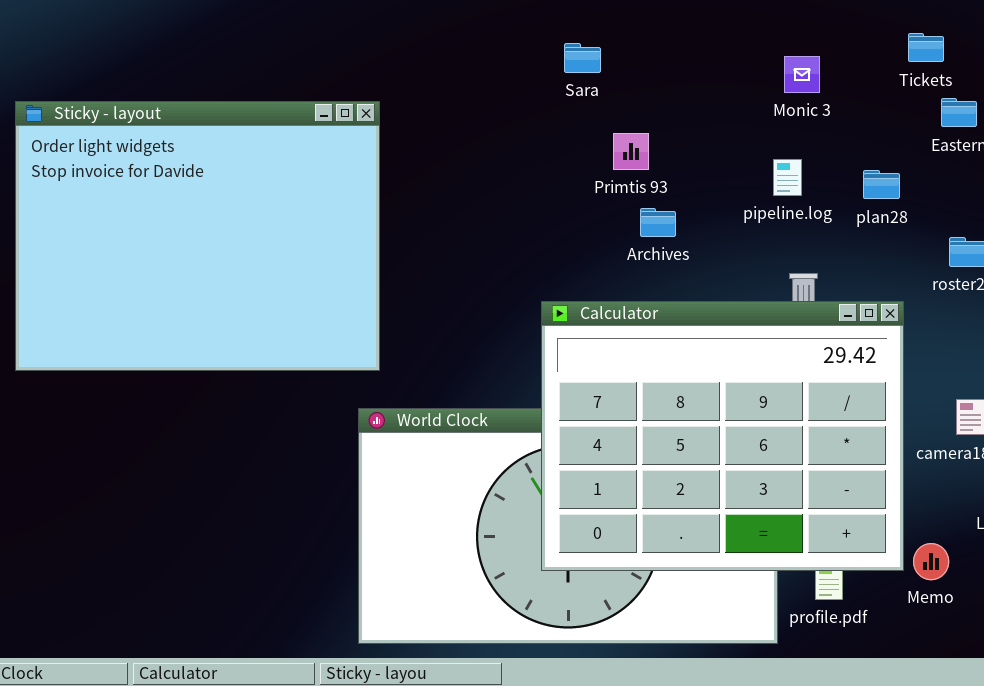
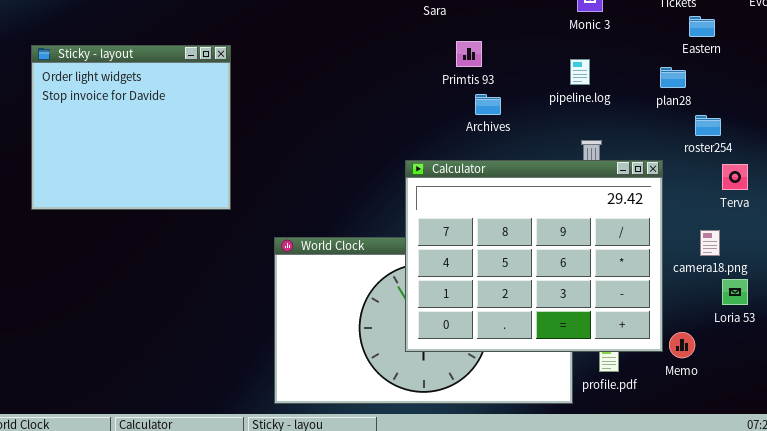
Sticky - layout: [15,101,380,371] -> [31,45,231,210], resized
plan28: [863,170,900,199] -> [660,67,686,88], moved

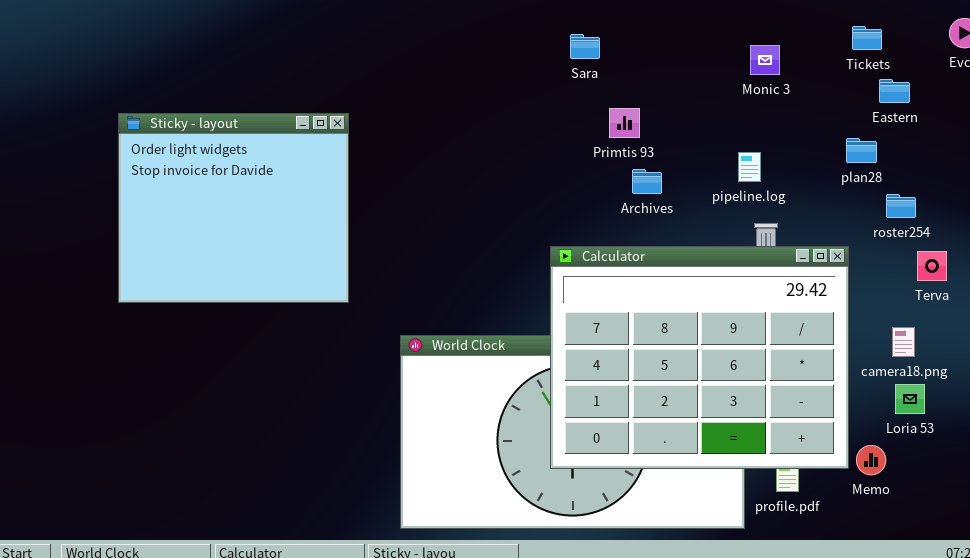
pipeline.log: [570,59,590,85] -> [738,152,761,182], moved
Loria 53: [722,279,748,305] -> [895,384,925,414], moved

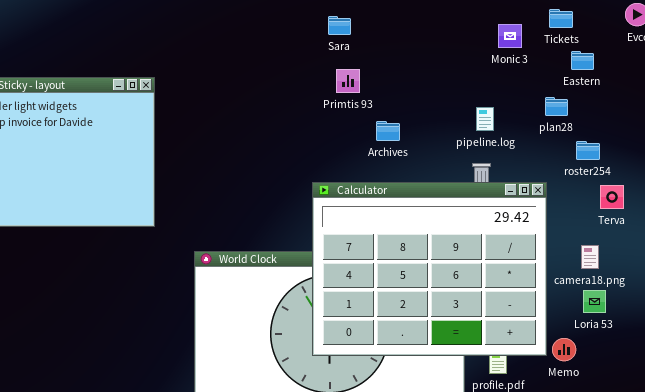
Monic 3: [750,45,780,75] -> [498,24,522,48], moved
Primtis 93: [609,108,640,138] -> [336,69,360,93], moved
pipeline.log: [738,152,761,182] -> [476,107,494,131], moved

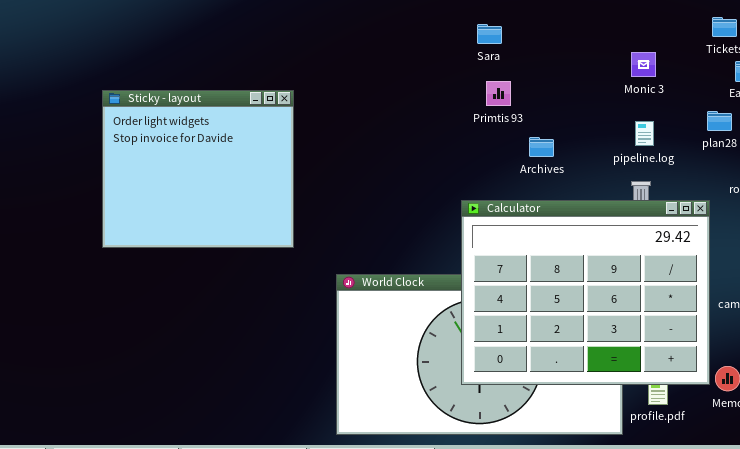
Monic 3: [498,24,522,48] -> [631,52,656,77], moved

